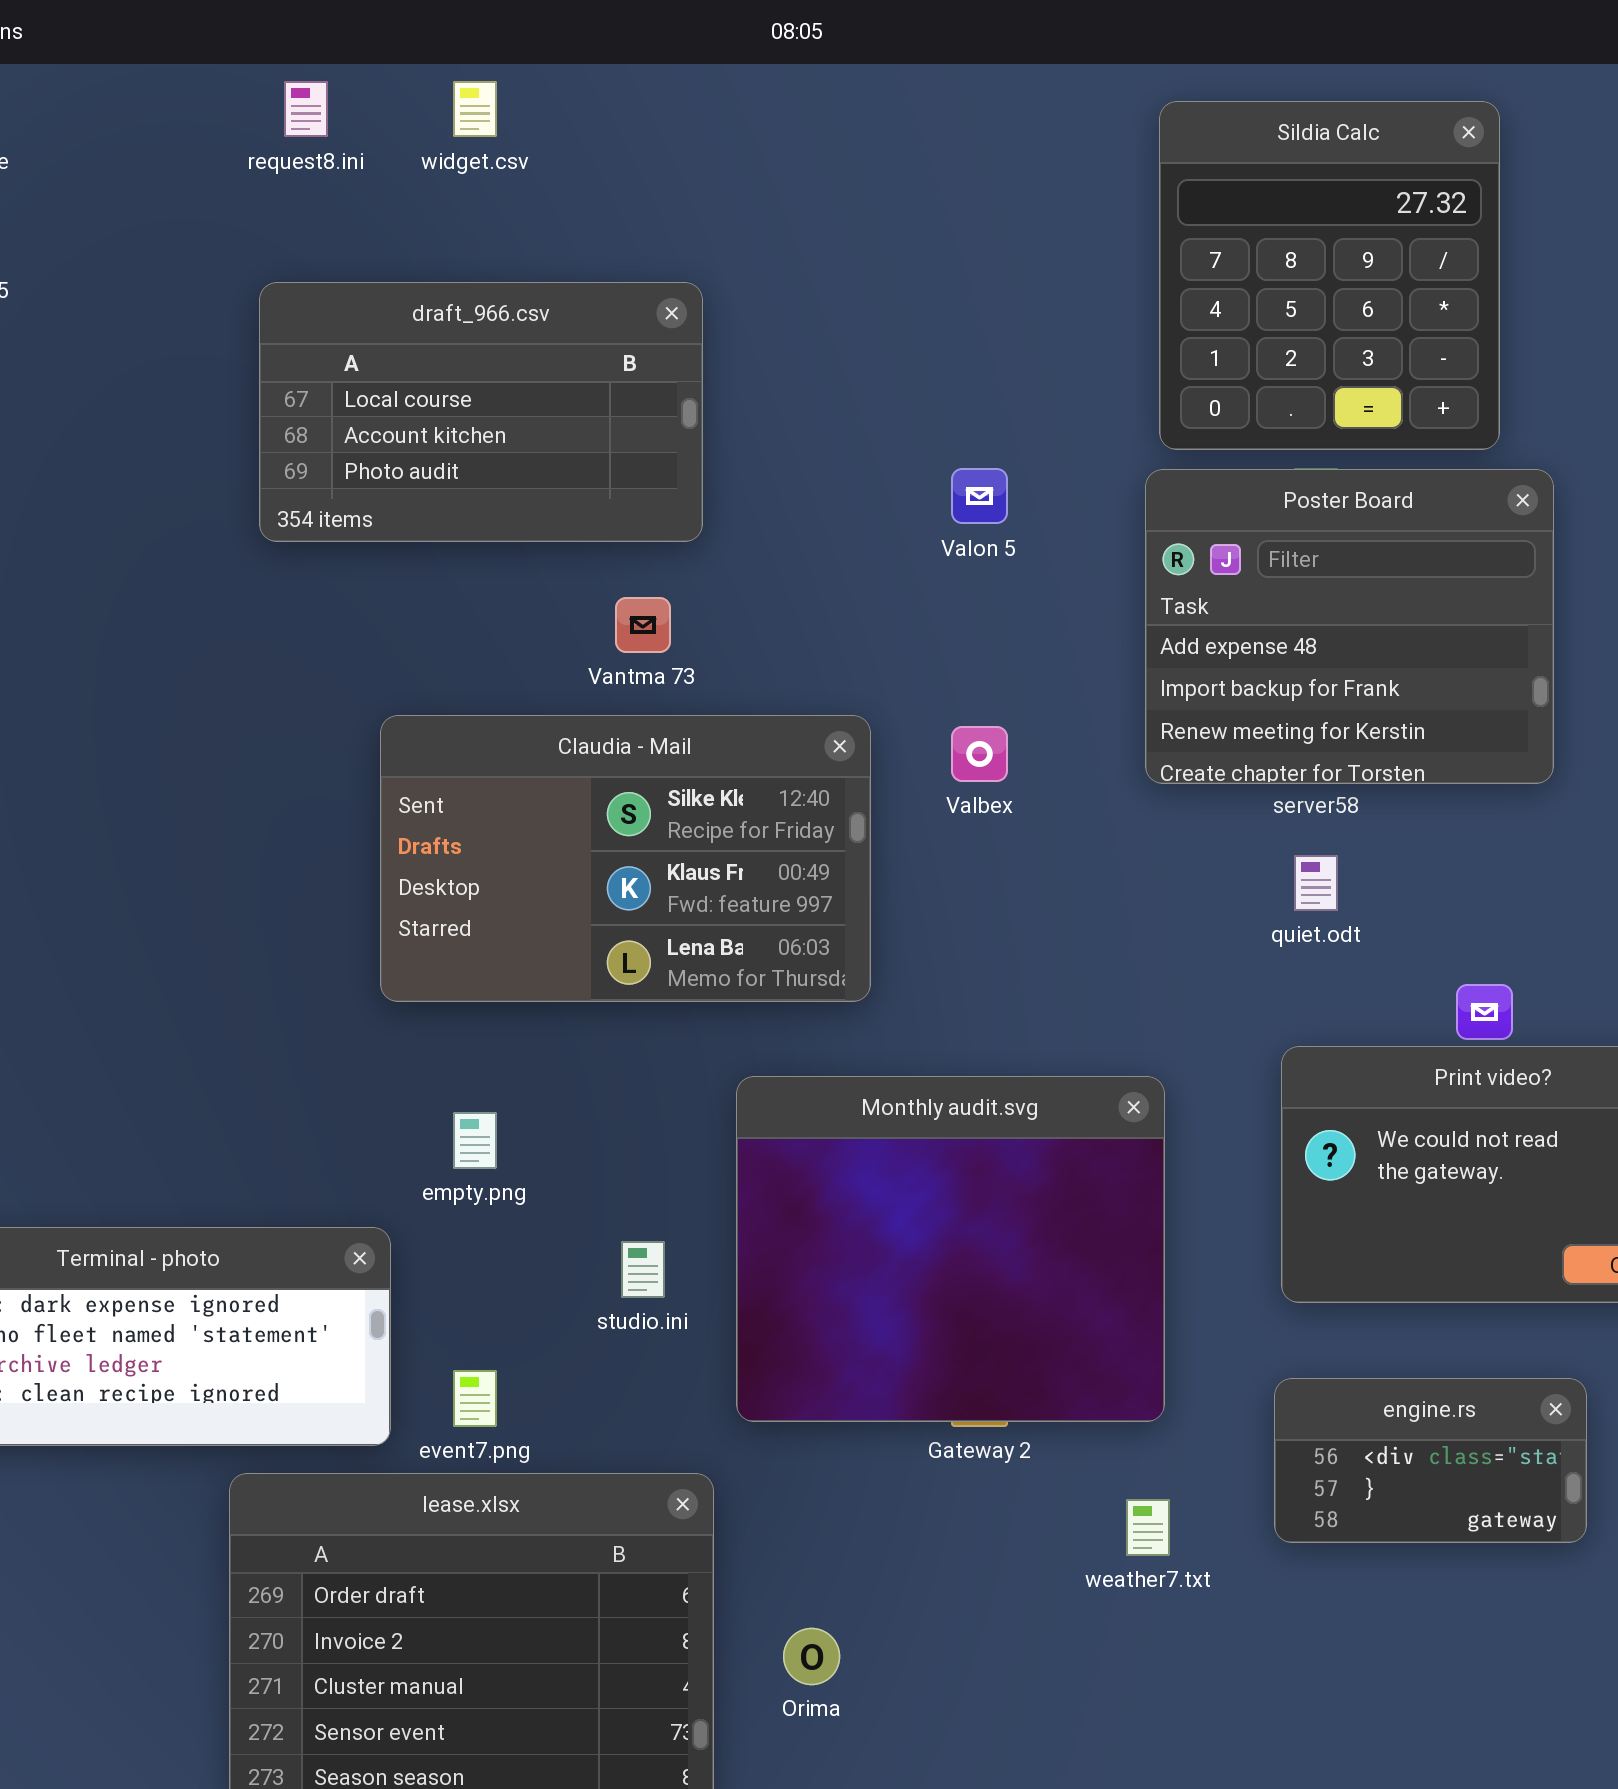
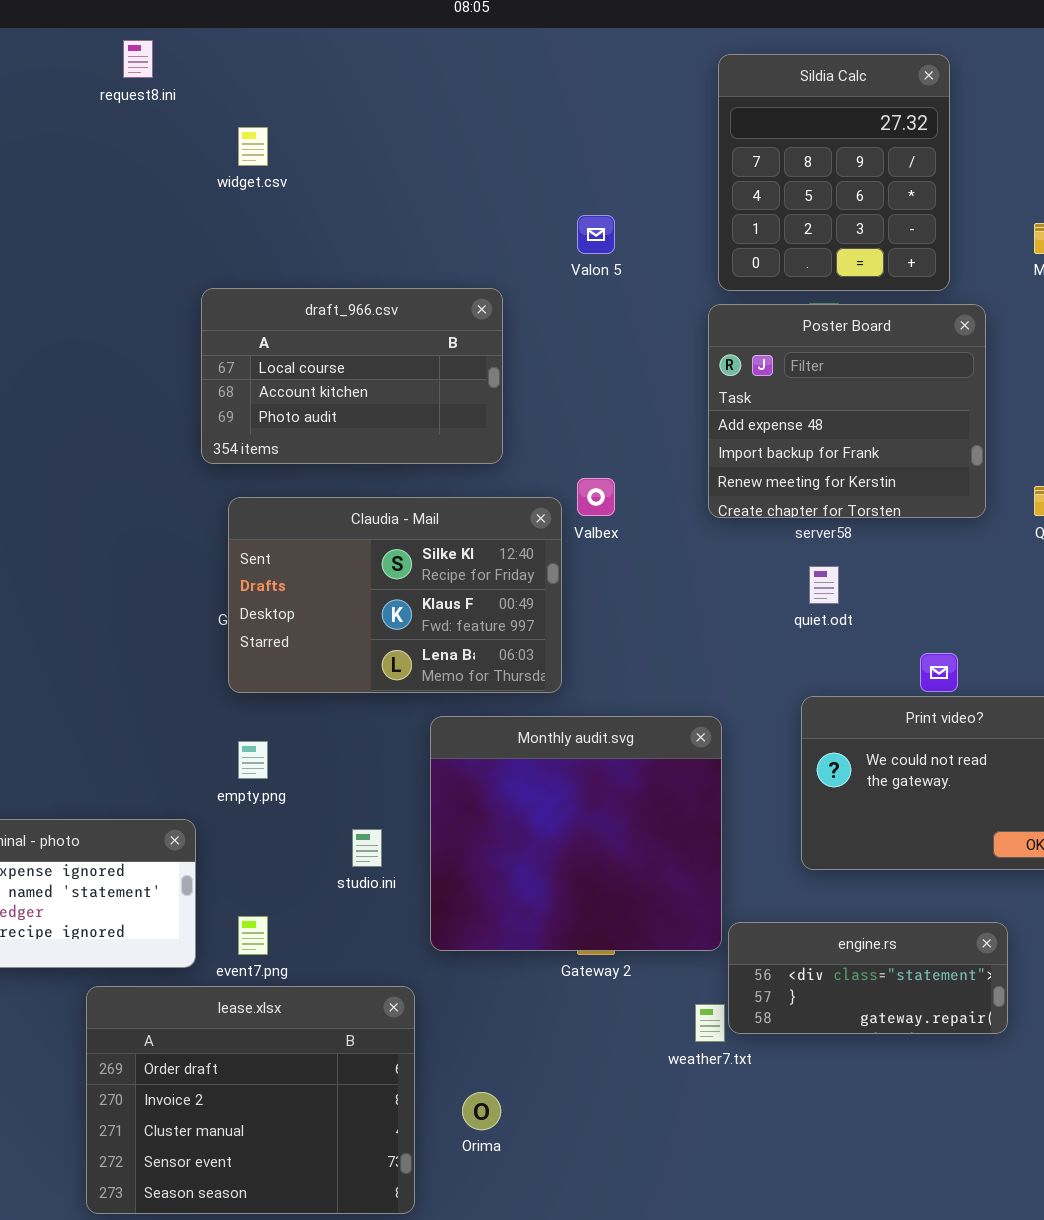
widget.csv: [453,81,497,137] -> [238,127,268,166], moved
draft_966.csv: [259,282,703,542] -> [201,288,503,464], moved
Valon 5: [951,468,1008,524] -> [577,215,615,254], moved
Claudia - Mail: [380,715,871,1002] -> [228,497,562,693], moved
engine.rs: [1274,1378,1587,1543] -> [728,922,1008,1034], resized

